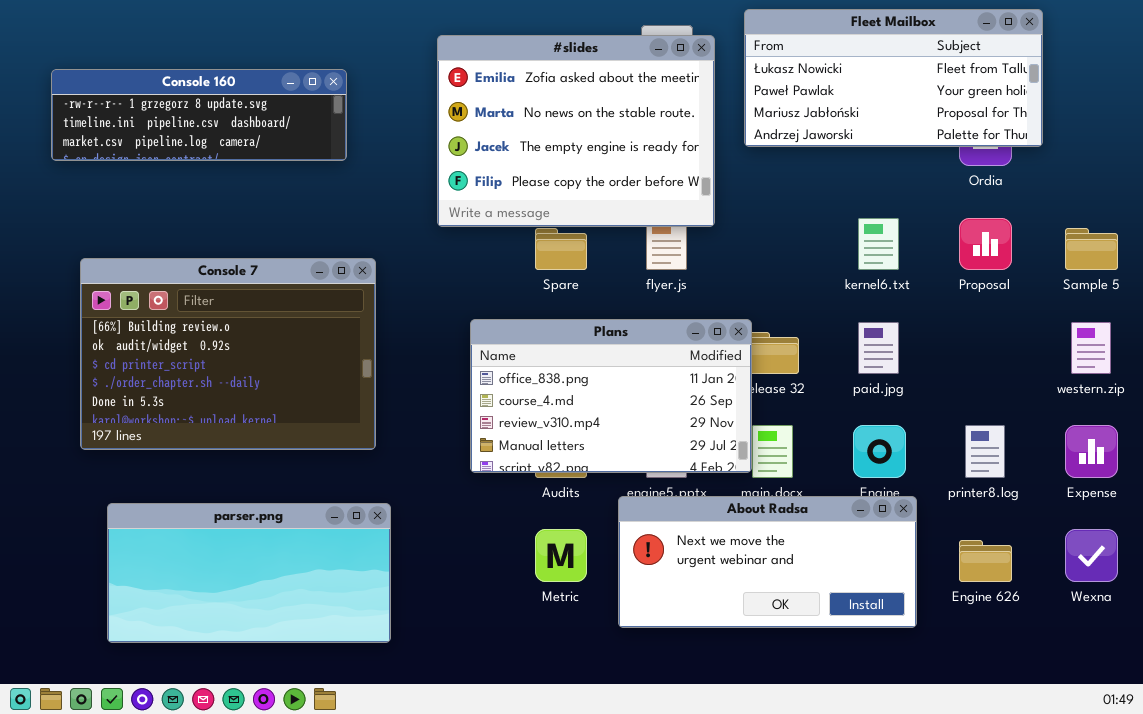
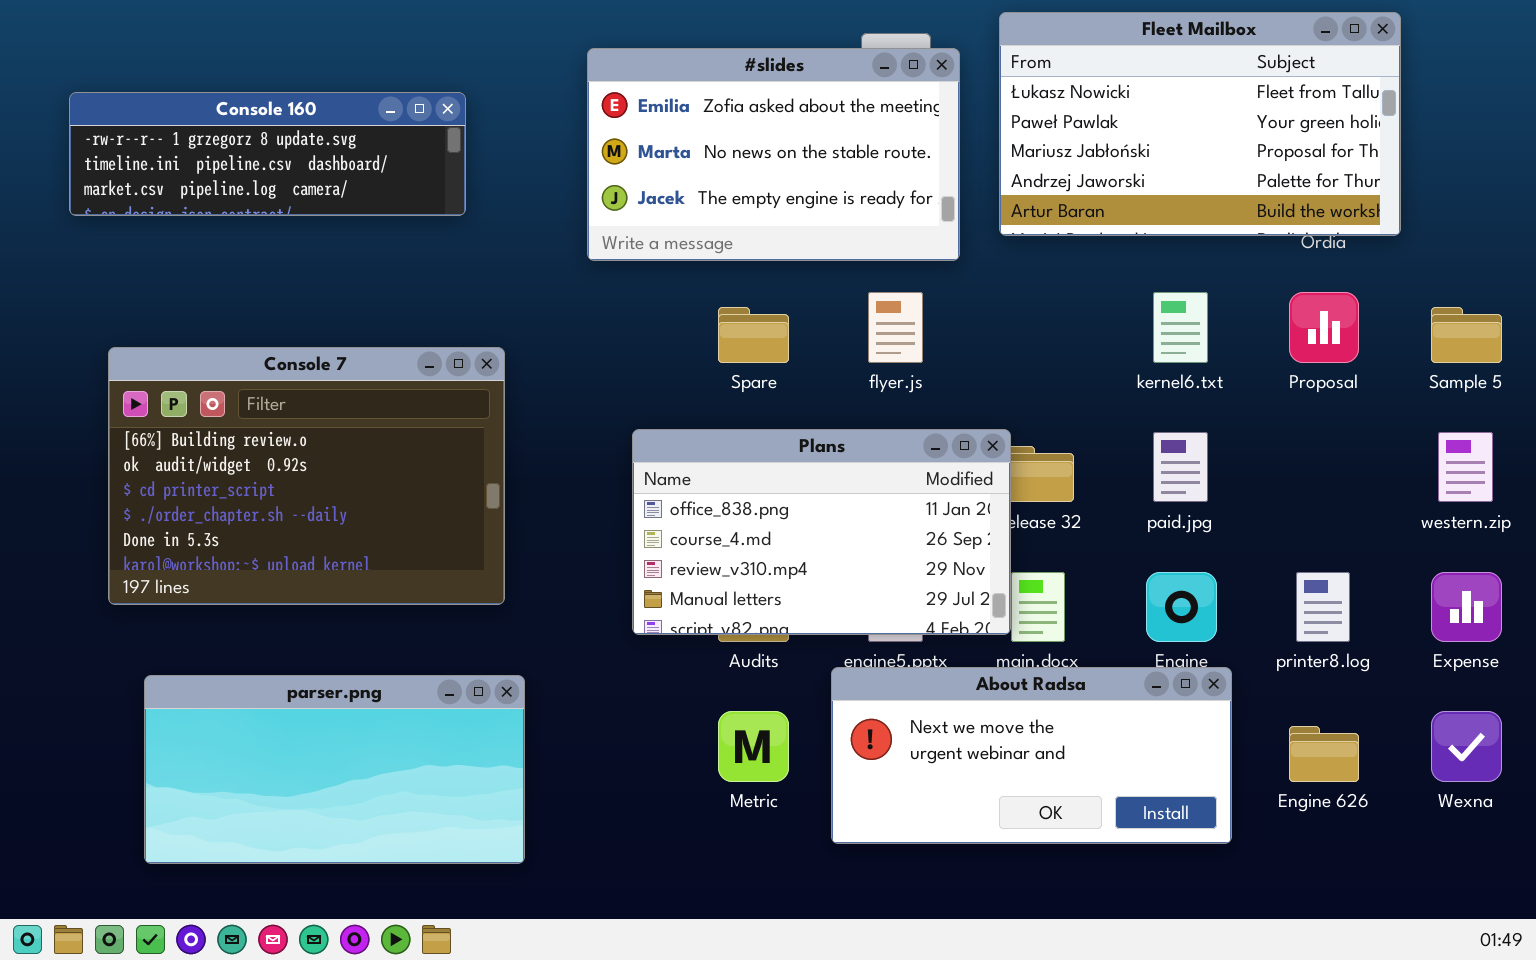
Fleet Mailbox: [744,9,1043,147] -> [999,12,1401,236], resized
#slides: [437,35,715,227] -> [587,48,960,261], resized

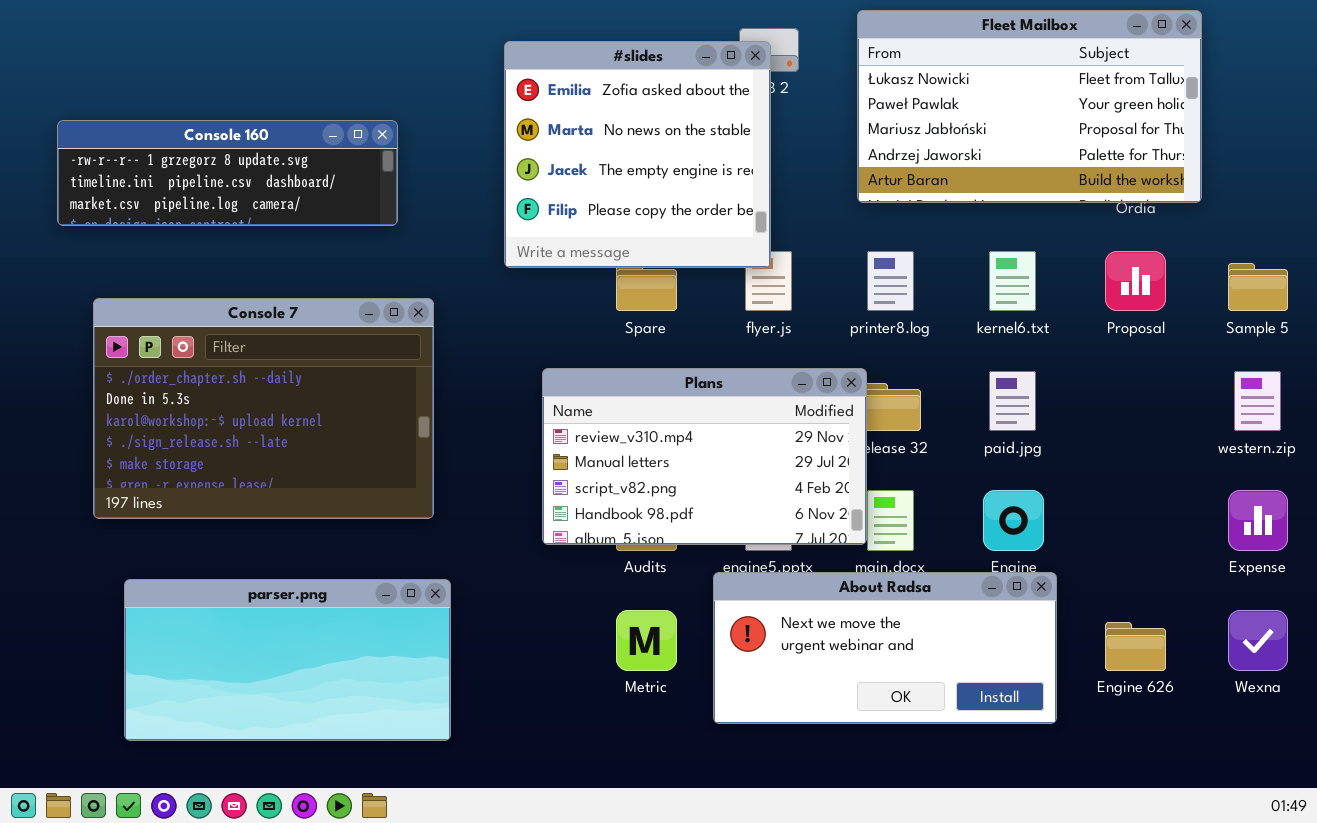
#slides: [587,48,960,261] -> [504,41,771,268], resized
Console 160: [69,92,466,216] -> [57,120,398,226], moved
Console 7: [108,347,505,605] -> [93,298,434,519], scrolled down 3 rows
Plans: [632,429,1011,635] -> [542,368,867,545], scrolled down 2 rows
printer8.log: [1296,572,1350,642] -> [867,251,914,311], moved

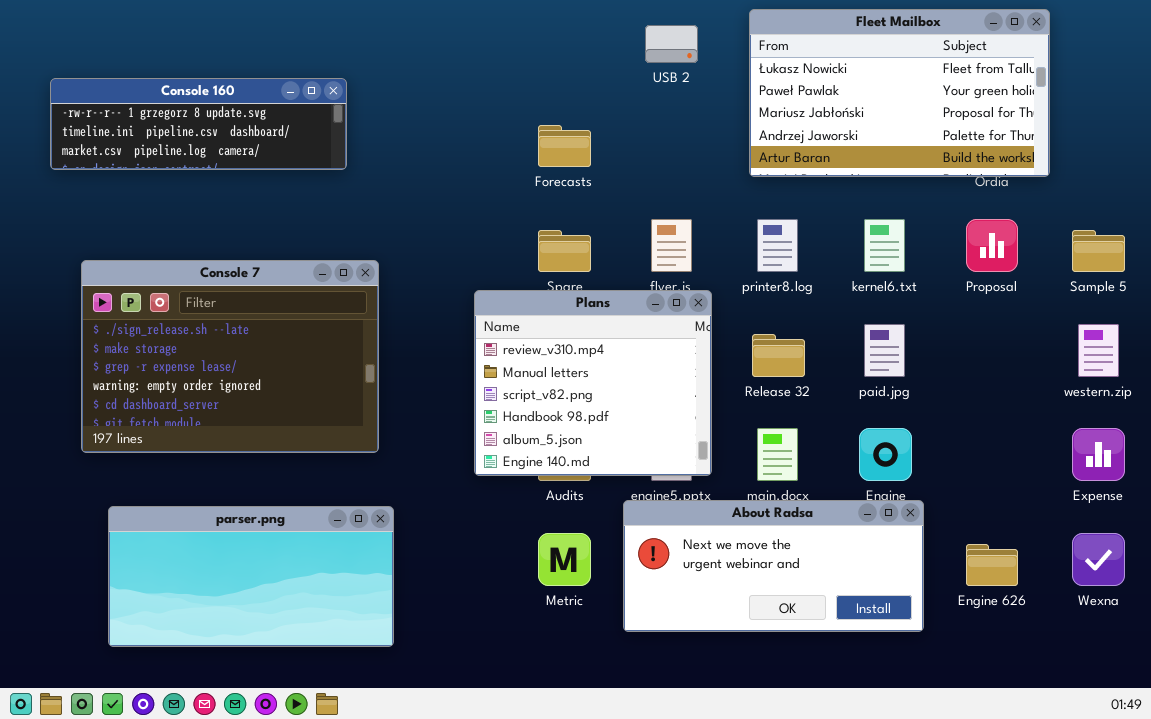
#slides: [504,41,771,268] -> none, closed
Console 160: [57,120,398,226] -> [50,78,347,170], moved
Console 7: [93,298,434,519] -> [81,260,379,453], scrolled down 3 rows
Plans: [542,368,867,545] -> [474,290,712,476], resized

